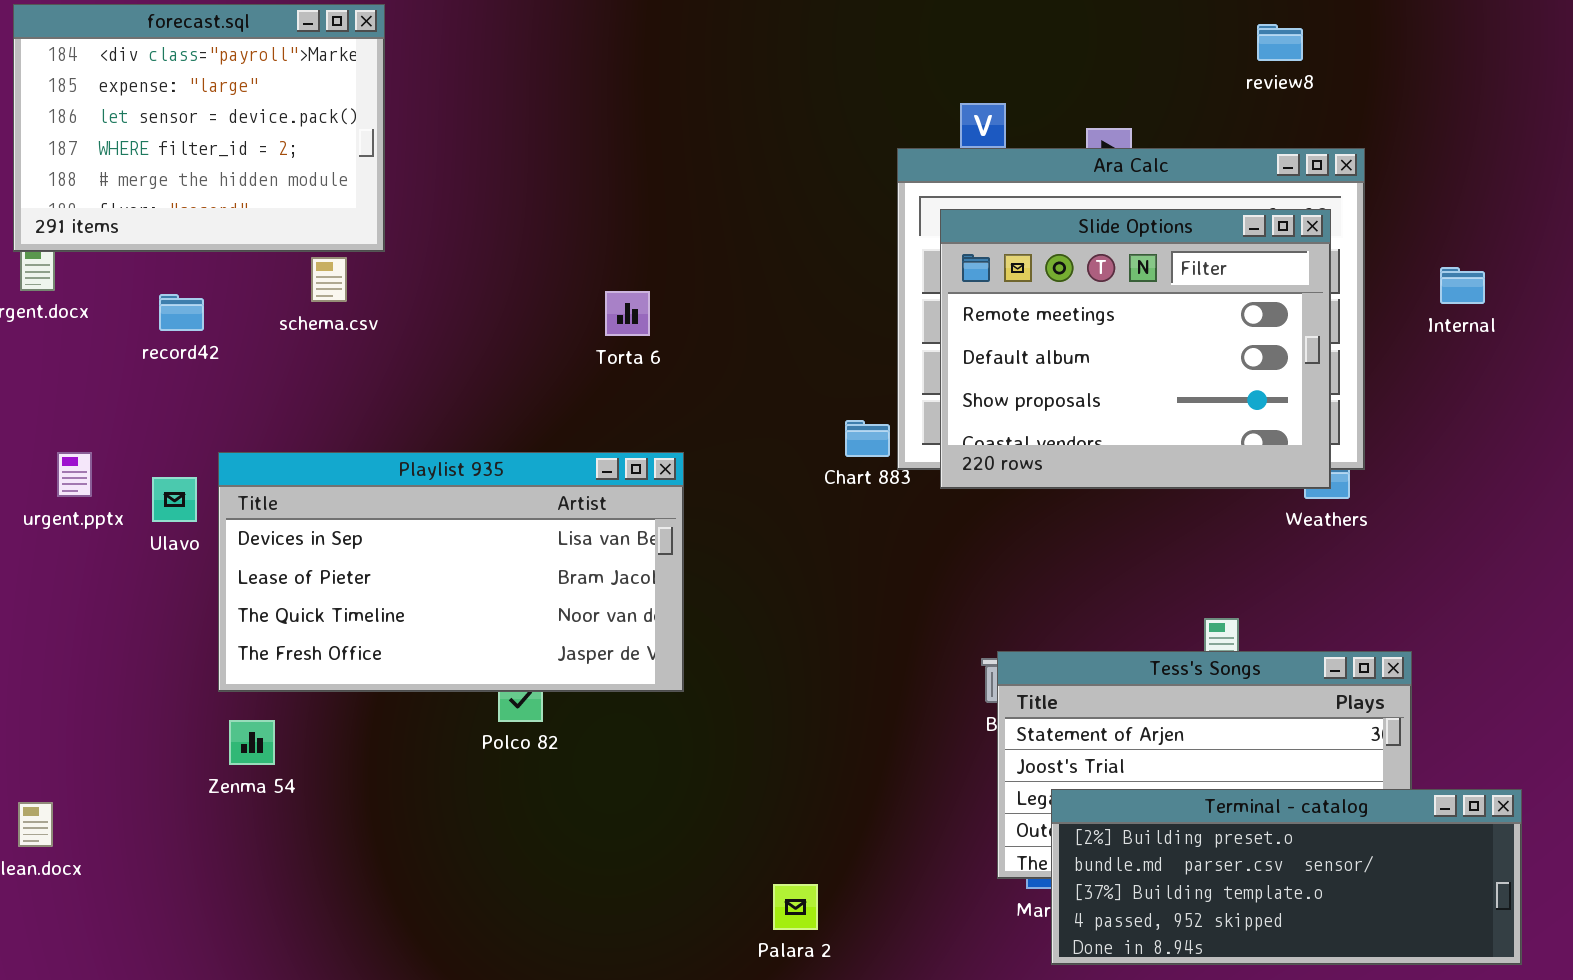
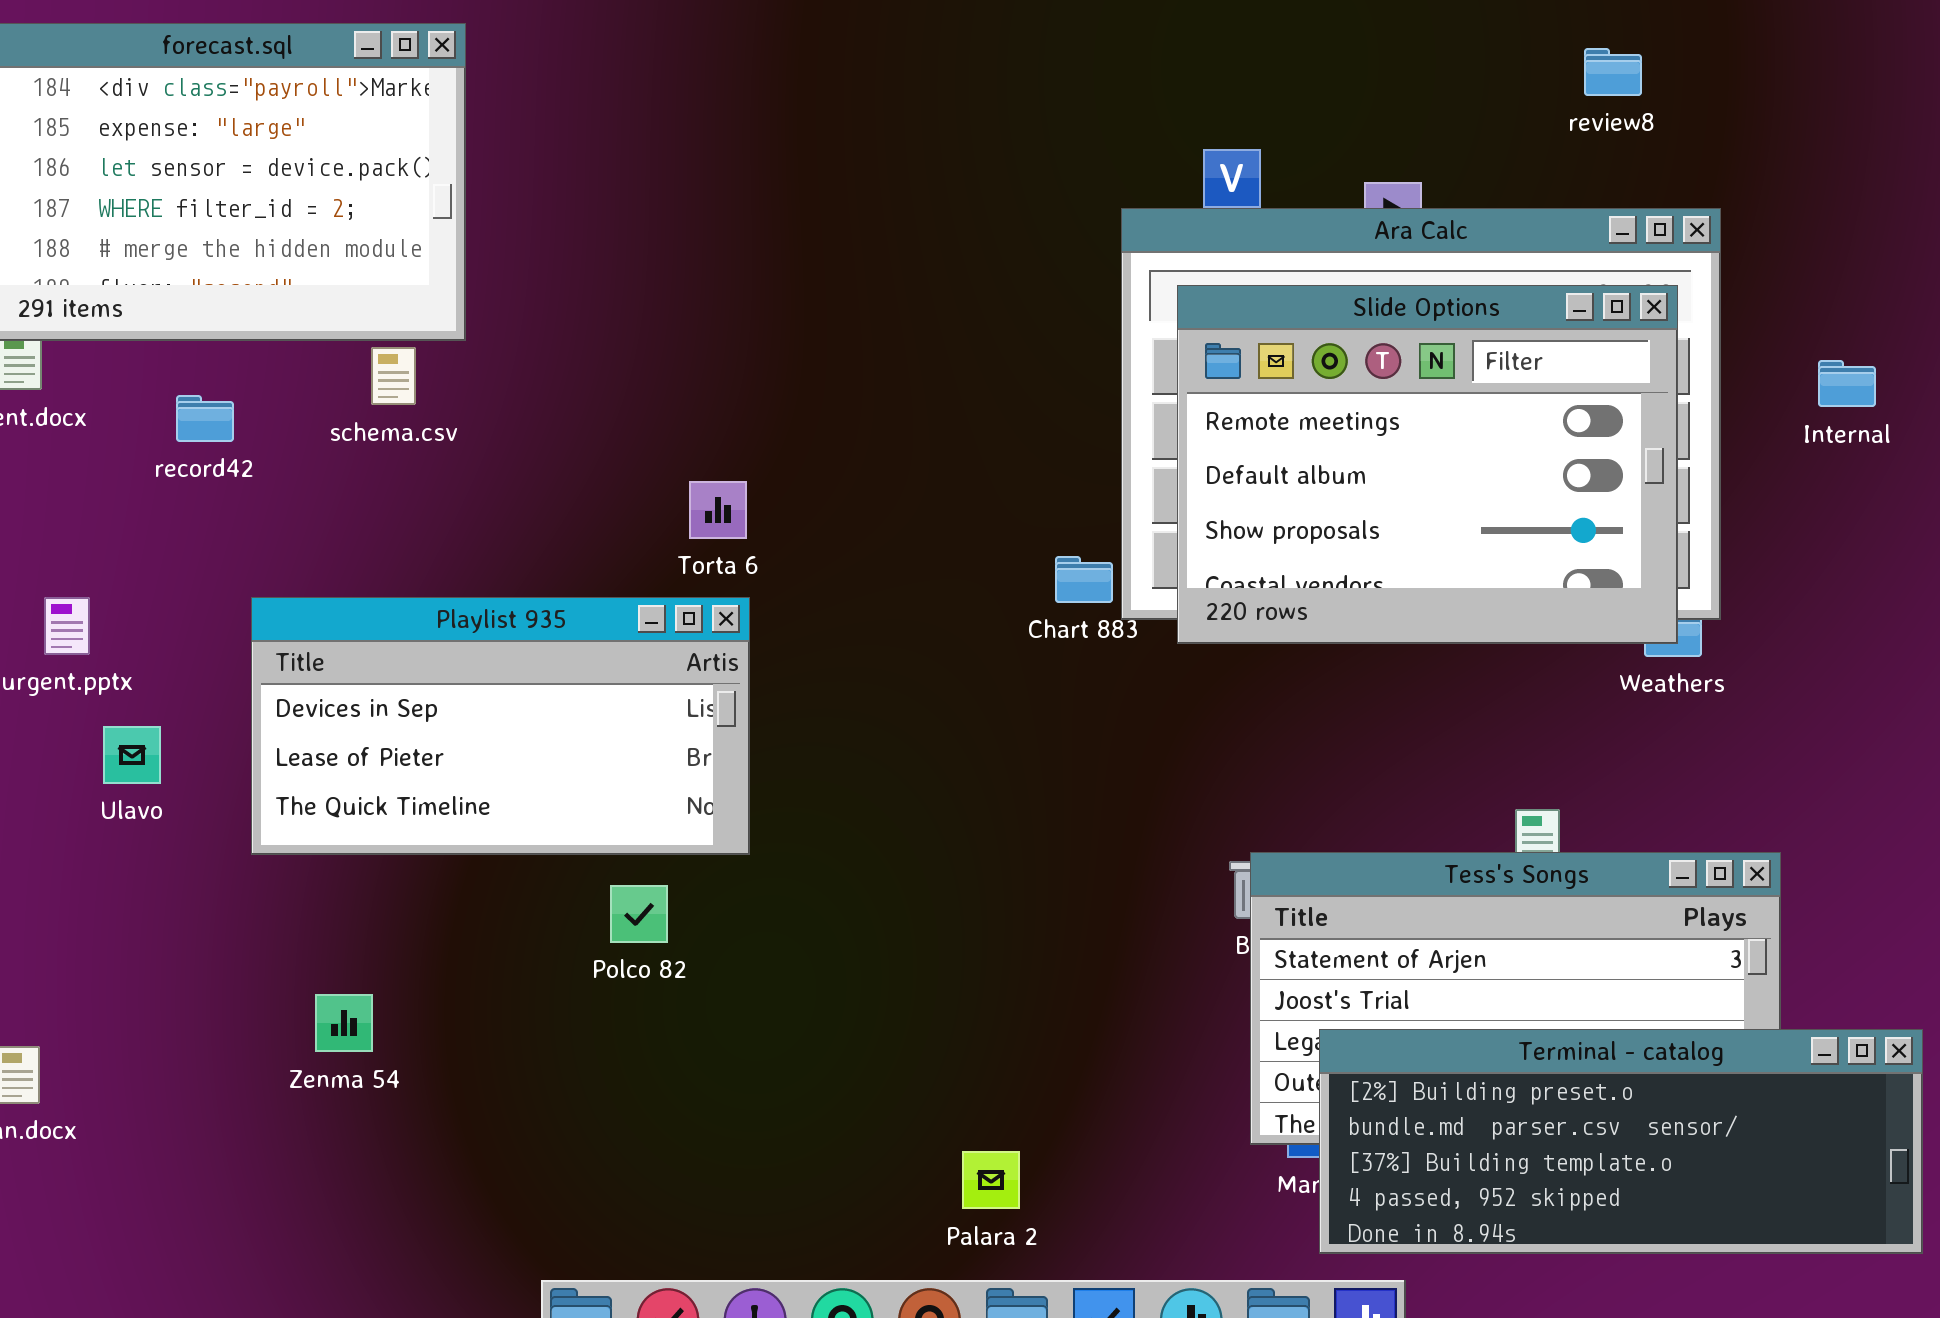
Torta 6: [605,291,650,336] -> [689,481,747,539], moved
Playlist 935: [218,452,684,692] -> [251,597,750,855], resized
Ulavo: [152,477,197,522] -> [103,726,161,784], moved
Zenma 54: [229,720,275,765] -> [315,994,373,1052], moved

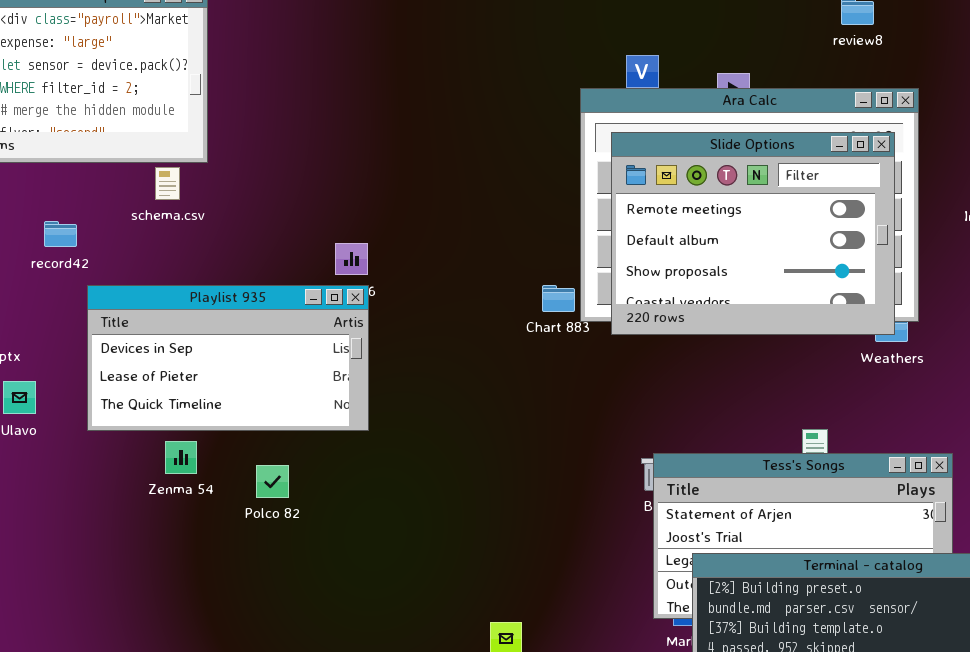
record42: [176,395,234,442] -> [44,221,77,247], moved
Playlist 935: [251,597,750,855] -> [87,285,369,431], moved
Polco 82: [610,885,668,943] -> [256,465,289,498], moved
Zenma 54: [315,994,373,1052] -> [165,441,197,474], moved

